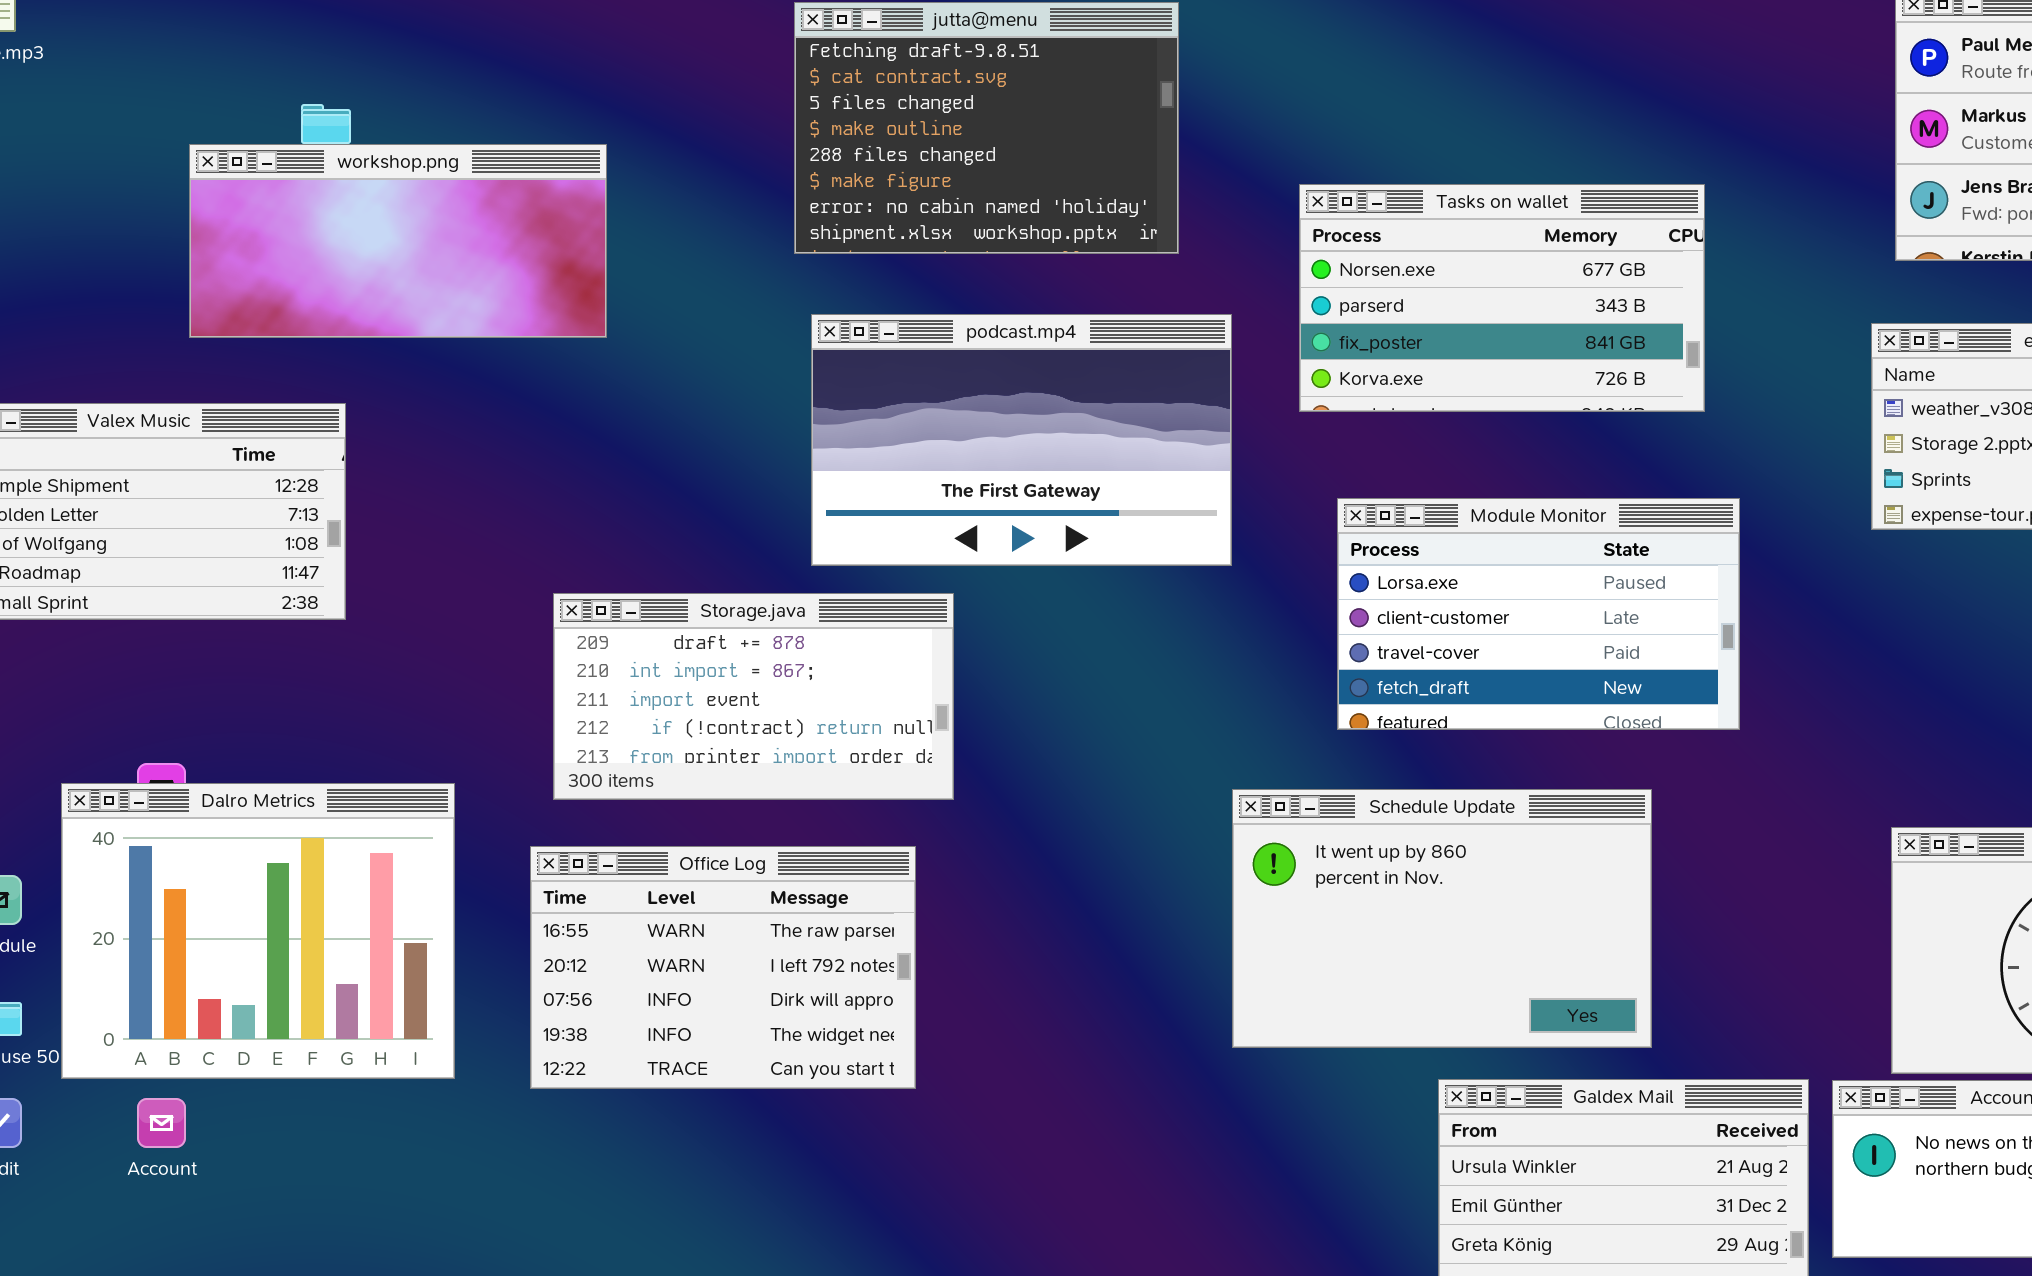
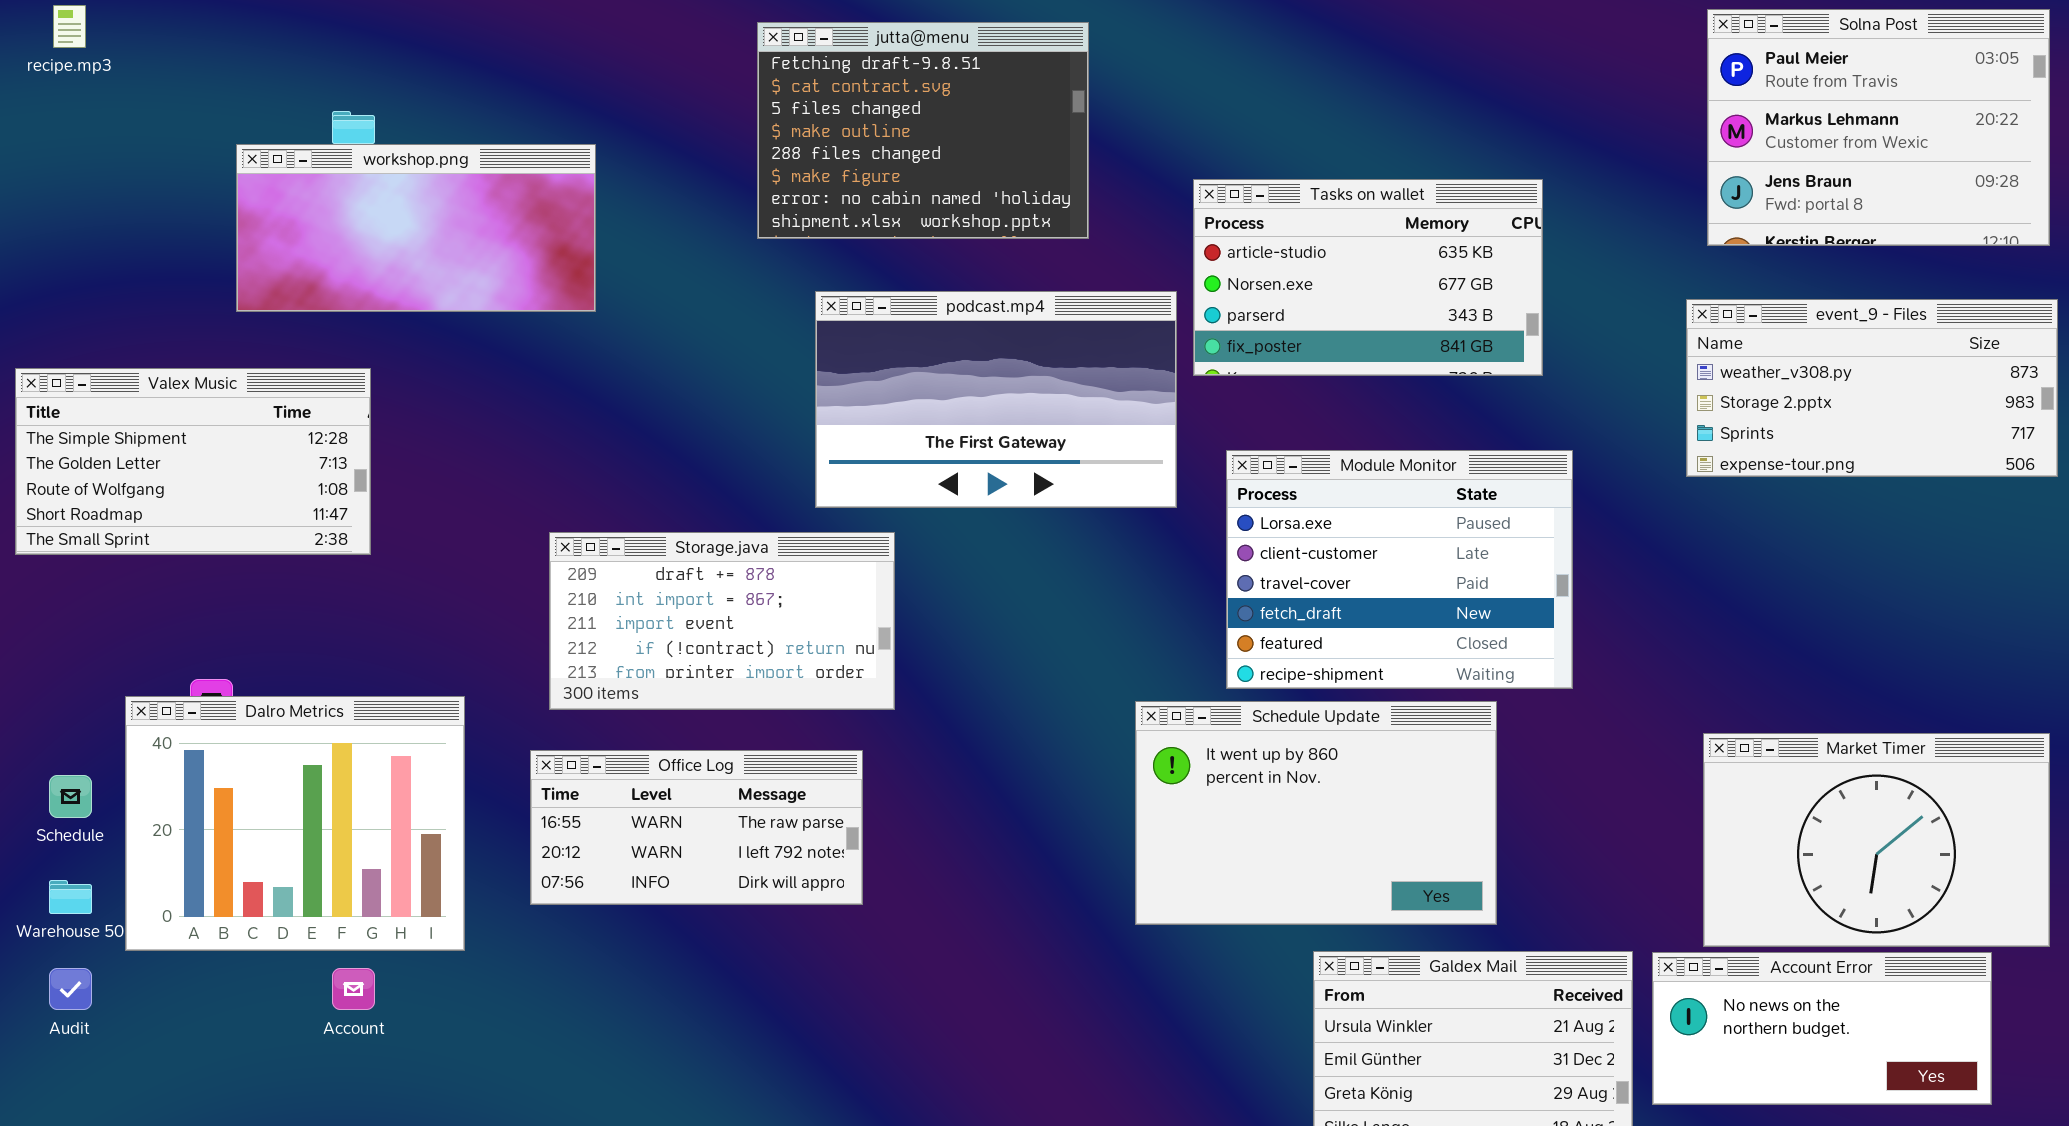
Tasks on wallet: [1299,184,1705,412] -> [1193,179,1543,376], scrolled up 1 row
podcast.mp4: [811,314,1232,566] -> [815,291,1177,508], moved
Module Monitor: [1337,498,1740,730] -> [1226,450,1573,689], resized
Office Log: [530,846,916,1089] -> [530,750,863,905], resized
Account: [137,1098,186,1148] -> [332,968,375,1010], moved

